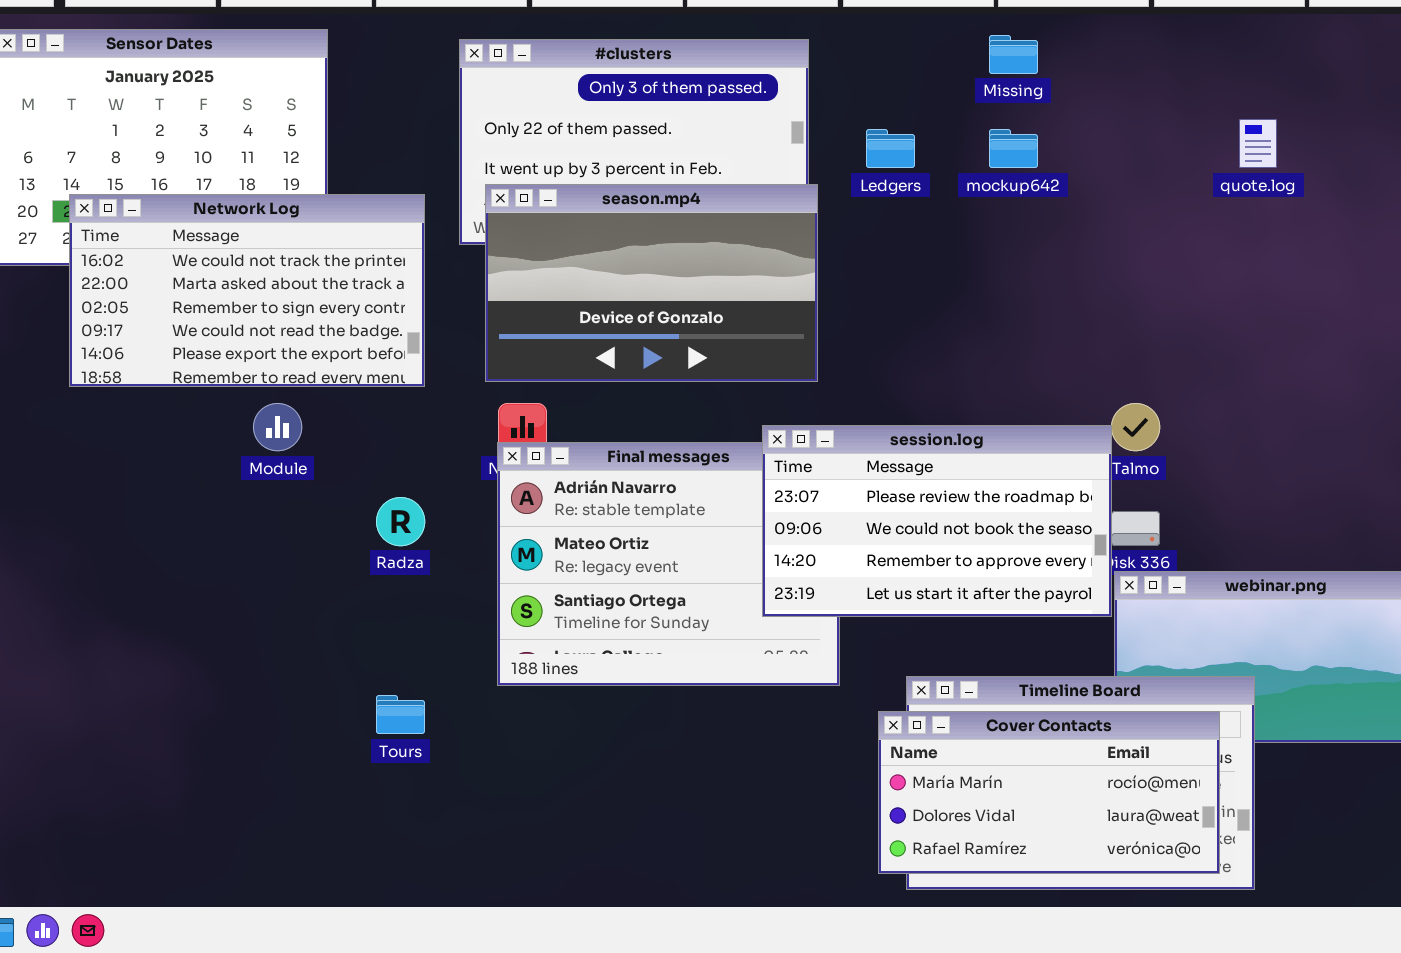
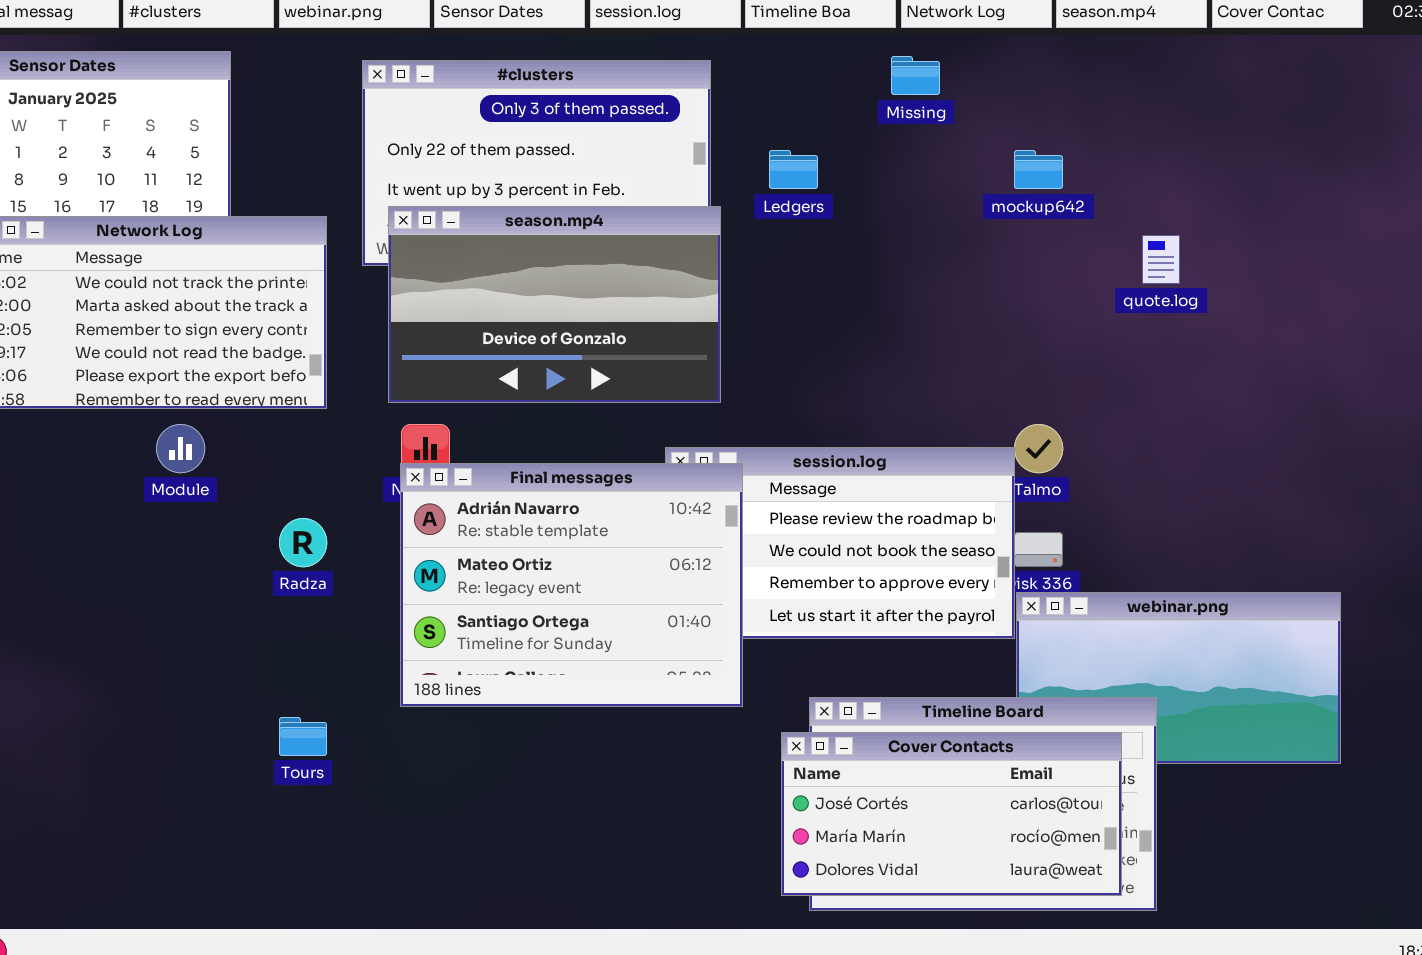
quote.log: [1239,119,1277,168] -> [1142,235,1180,284], moved
mockup642: [989,129,1038,168] -> [1014,150,1063,189], moved
Final messages: [497,442,840,686] -> [400,463,743,707], raised
Cover Contacts: [878,711,1220,874] -> [781,732,1122,896], scrolled up 1 row

